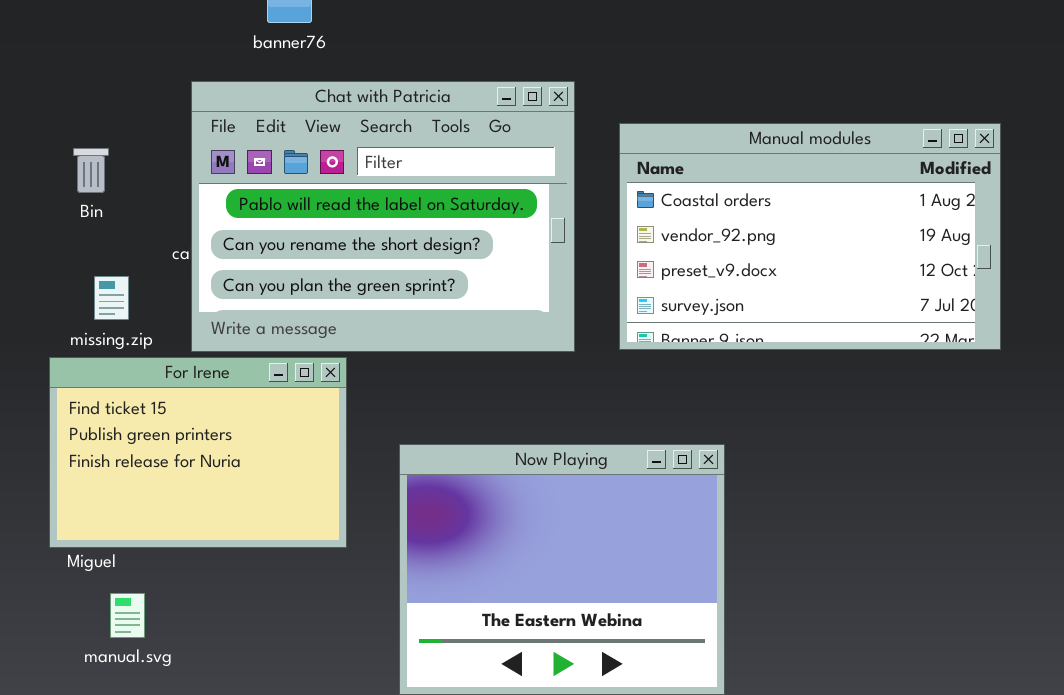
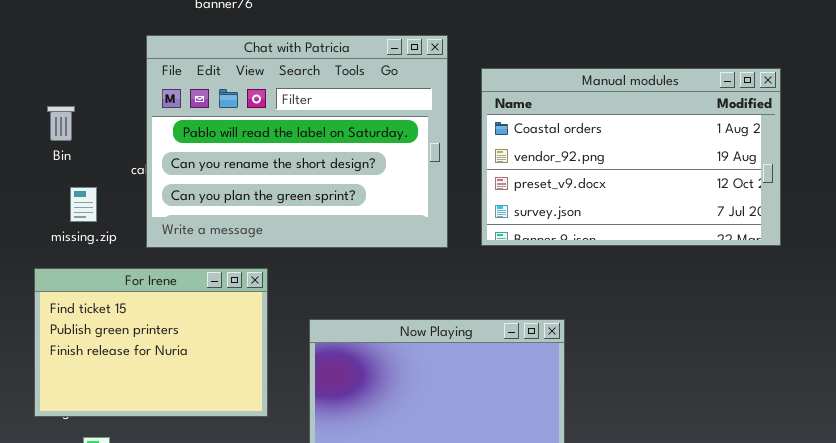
Bin: [73,148,109,193] -> [47,106,75,141], moved
For Irene: [49,357,347,548] -> [34,268,268,417], moved

